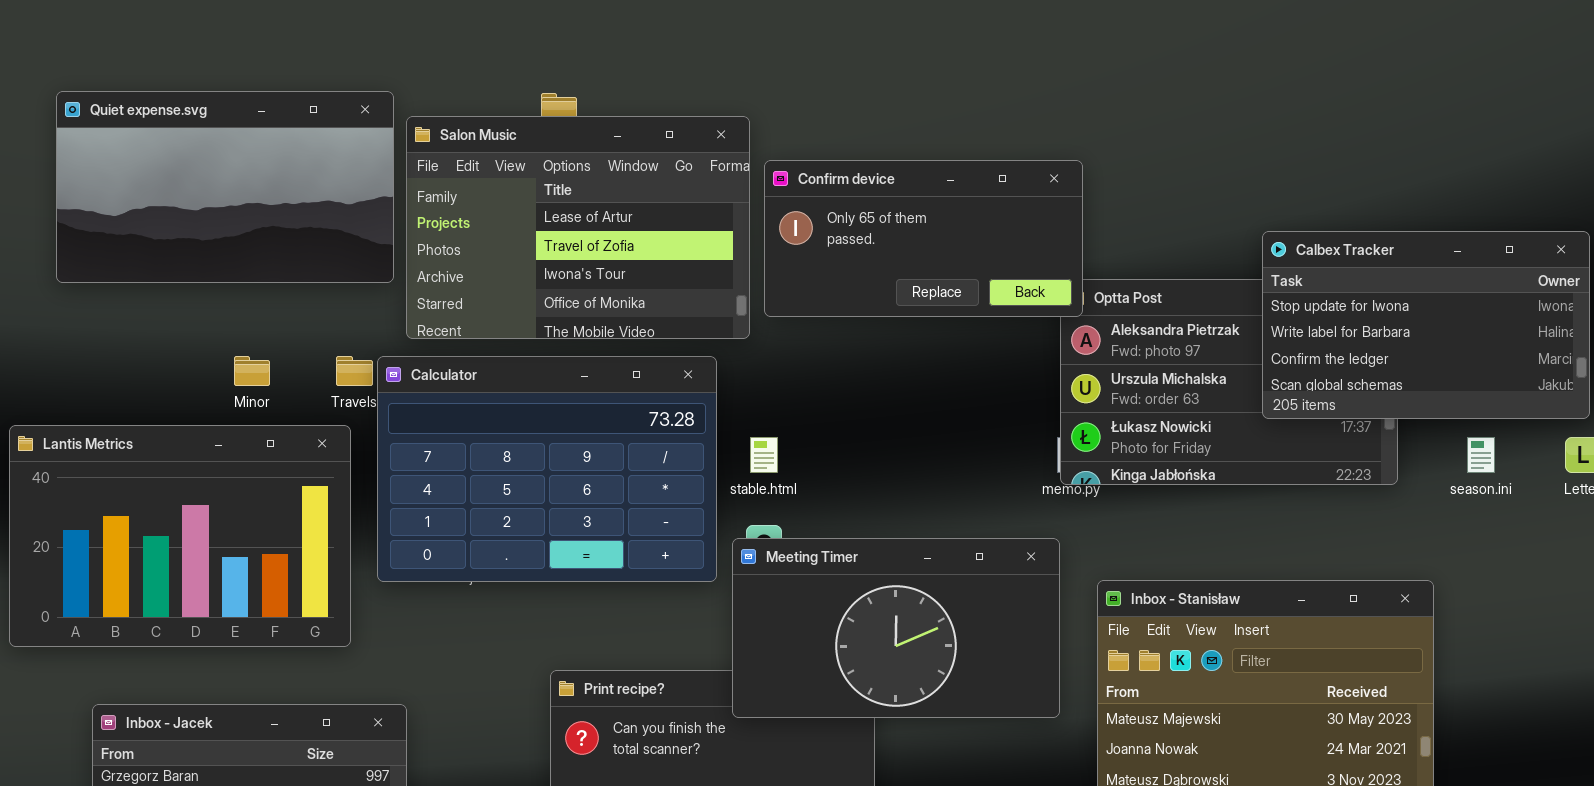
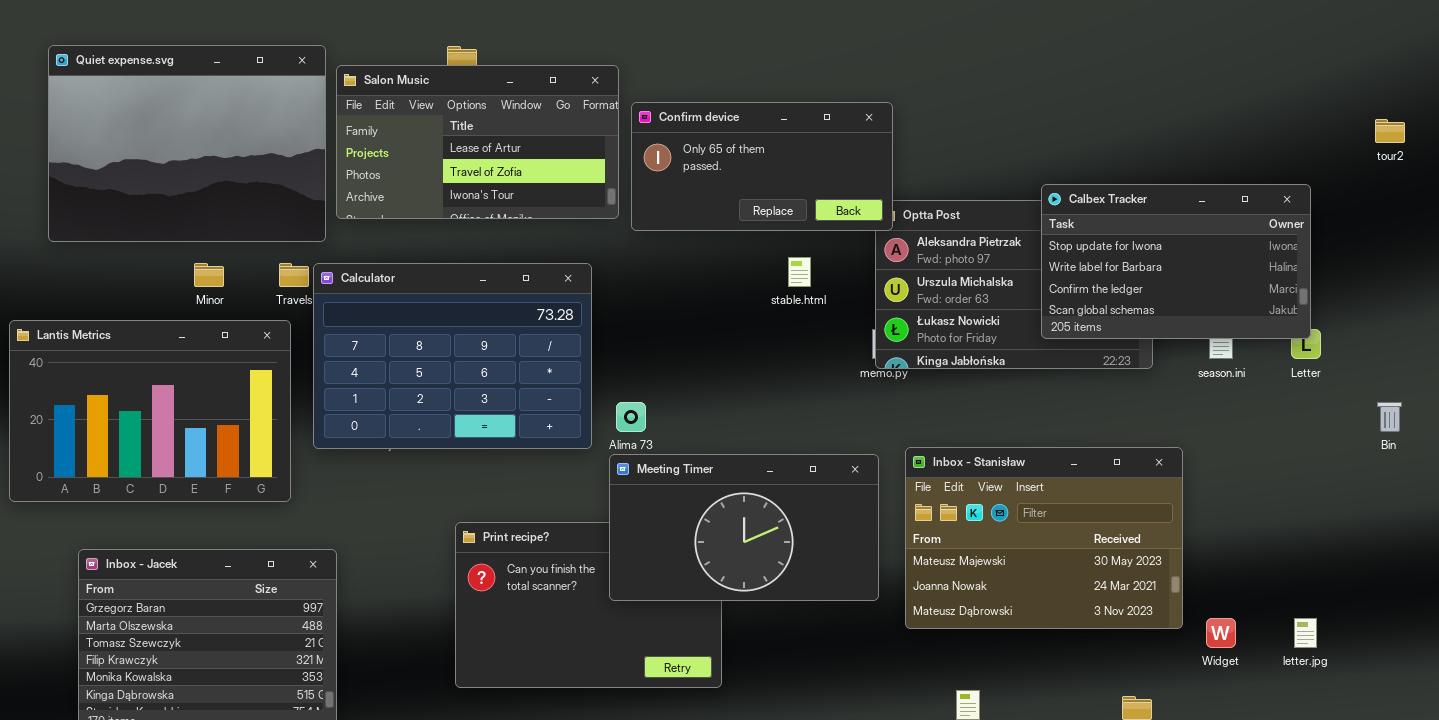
Quiet expense.svg: [56,91,394,283] -> [48,45,326,242], resized
Salon Music: [406,116,750,339] -> [336,65,619,219], resized
Calbex Tracker: [1262,231,1590,419] -> [1041,184,1311,339], moved
stable.html: [750,437,778,473] -> [788,257,811,287], moved
Meeting Timer: [732,538,1060,718] -> [609,454,879,601], moved

